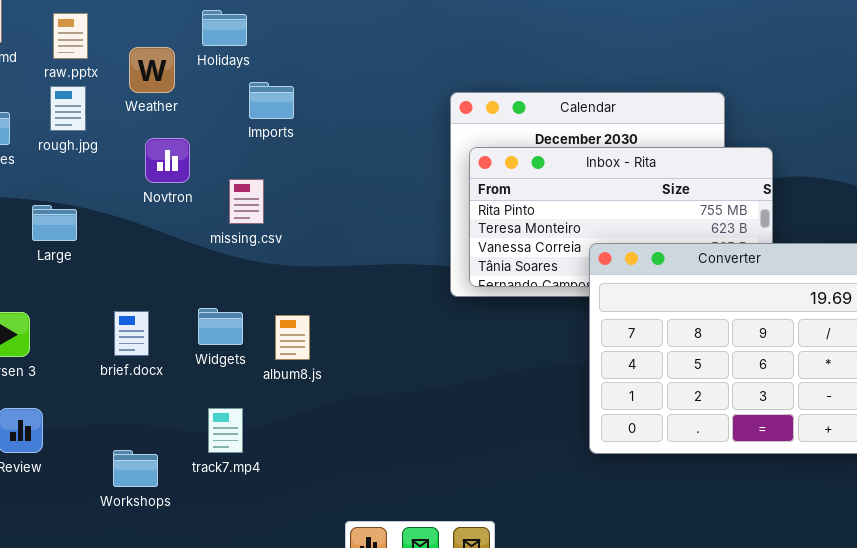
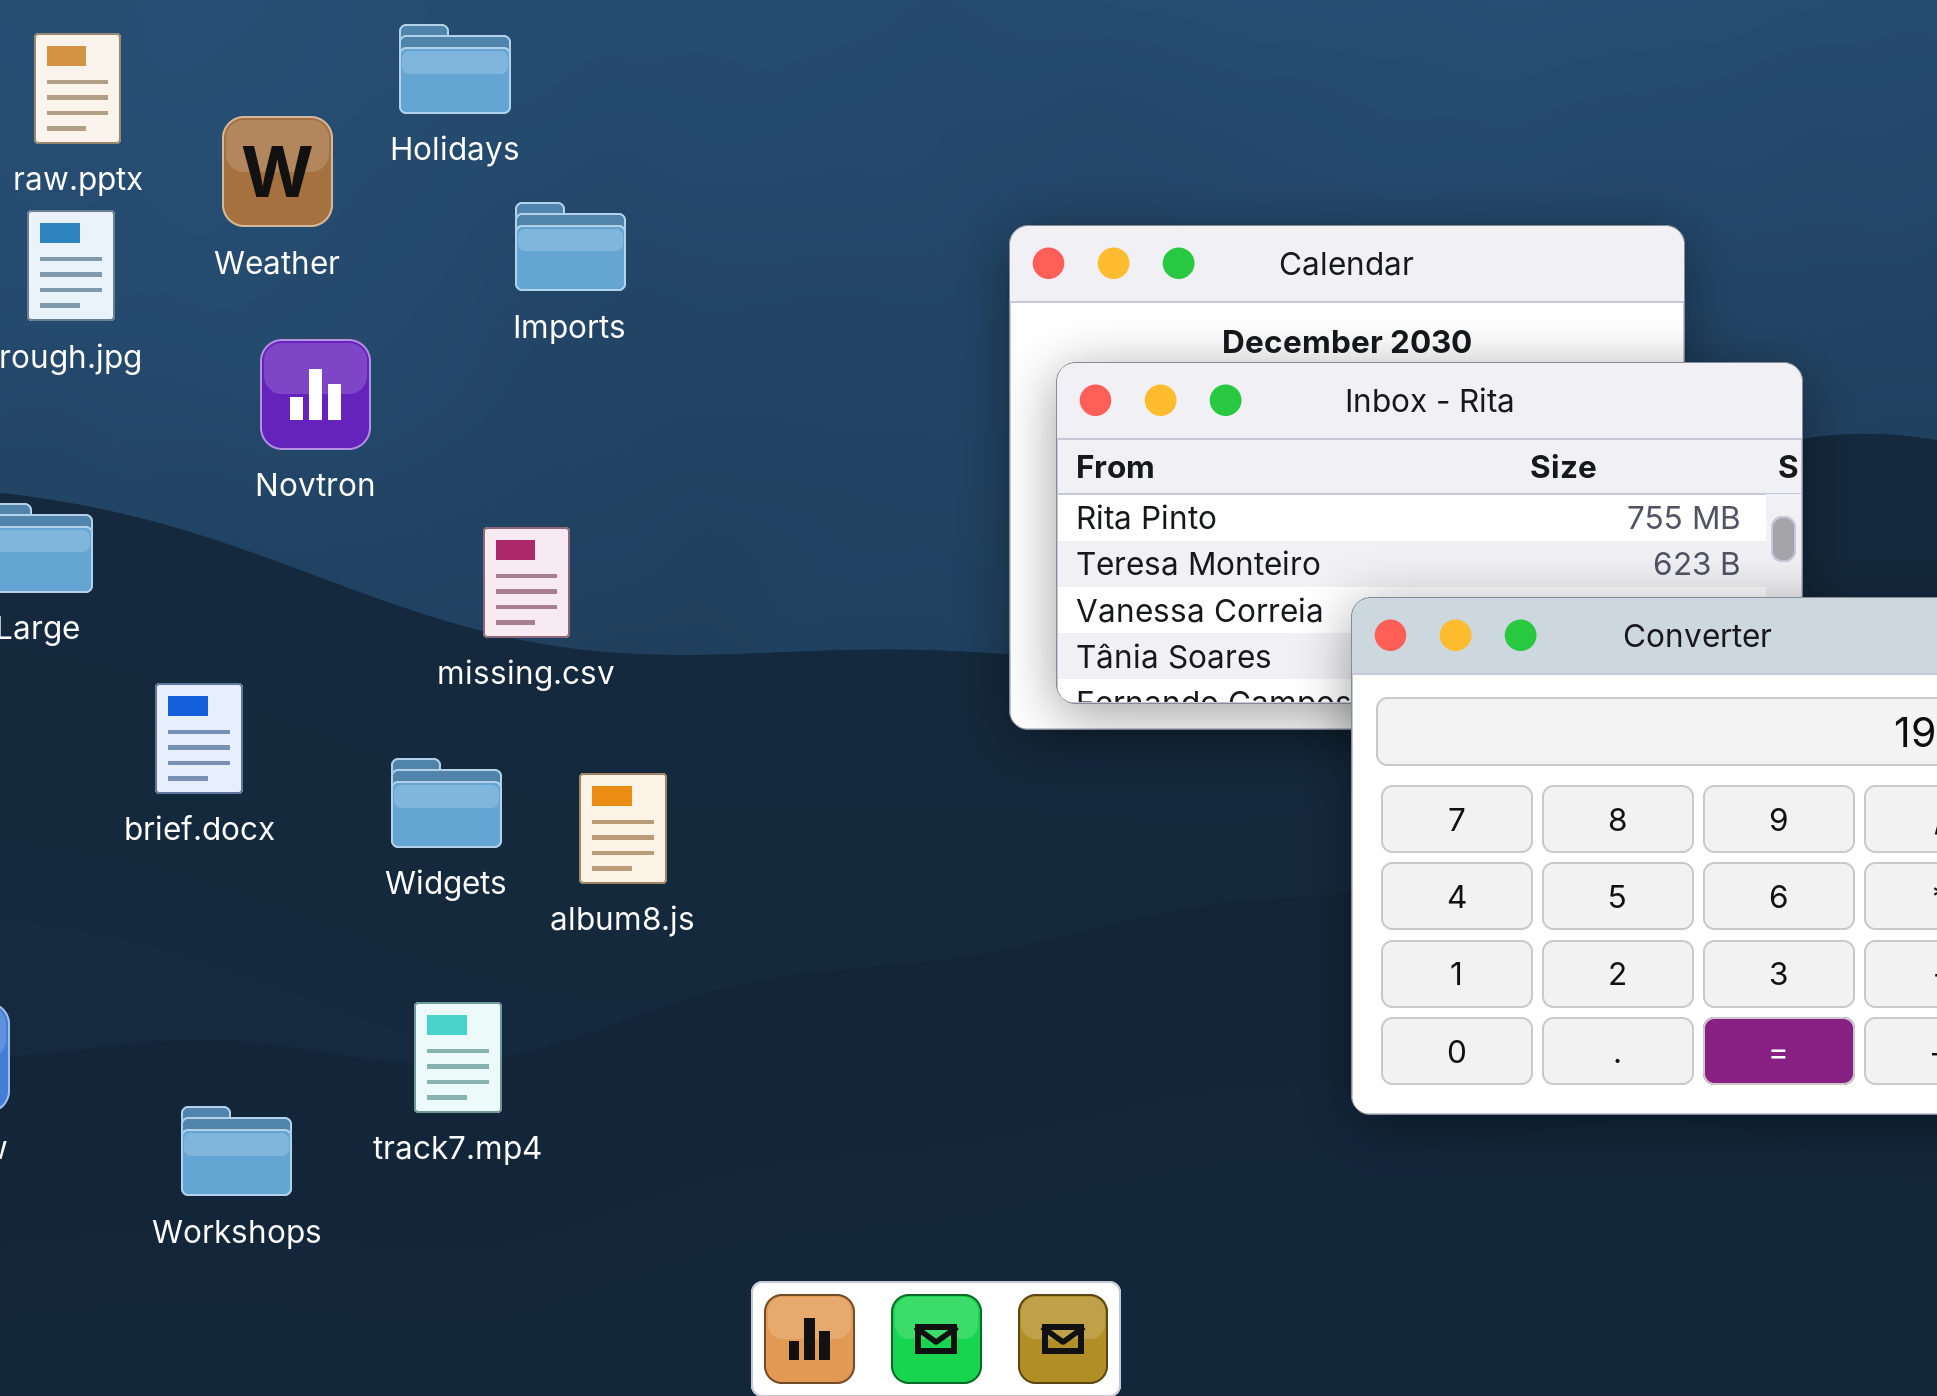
missing.csv: [229,179,264,224] -> [483,527,570,638], moved
brief.docx: [114,311,149,356] -> [155,683,243,794], moved

